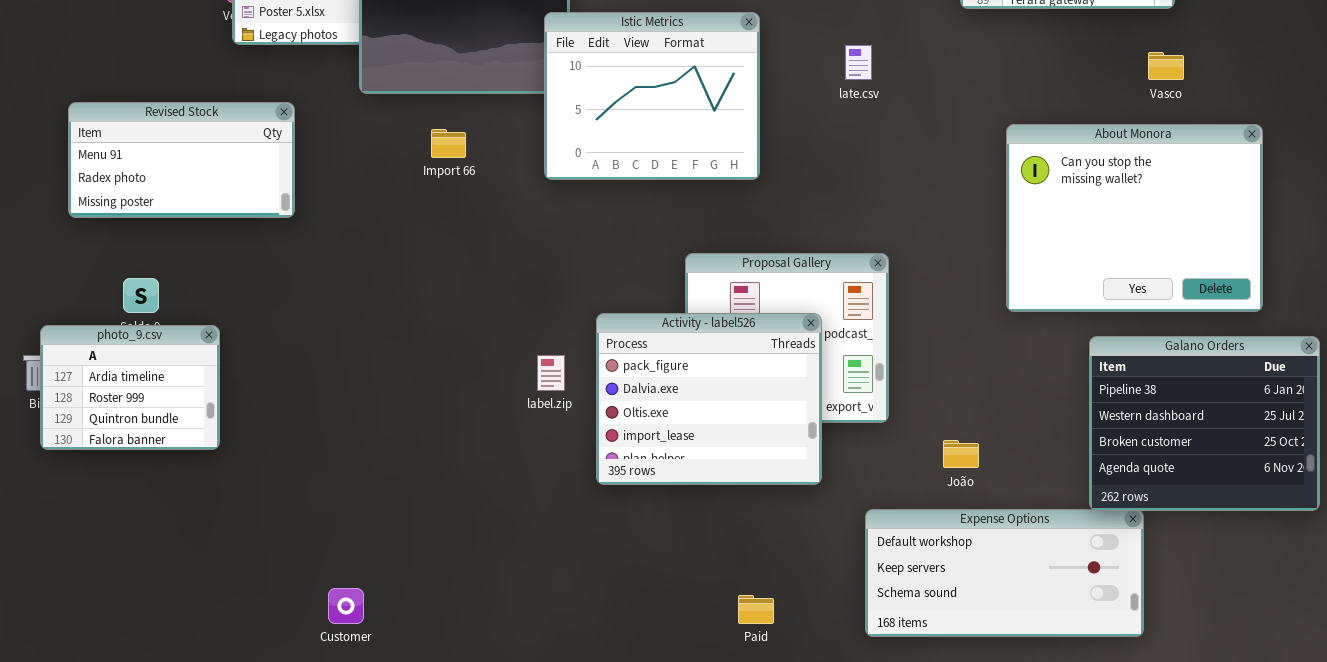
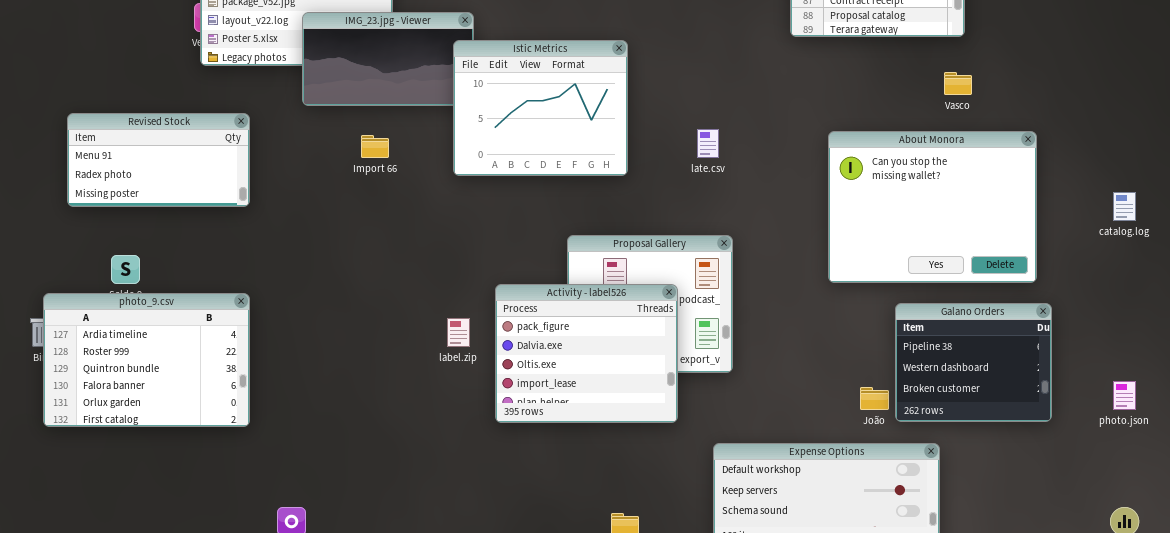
late.csv: [845,45,872,80] -> [697,129,719,158], moved
photo_9.csv: [40,325,220,450] -> [43,293,250,427], resized
Galano Orders: [1089,336,1320,511] -> [895,303,1052,422], resized
João: [943,440,979,468] -> [860,387,889,410], moved

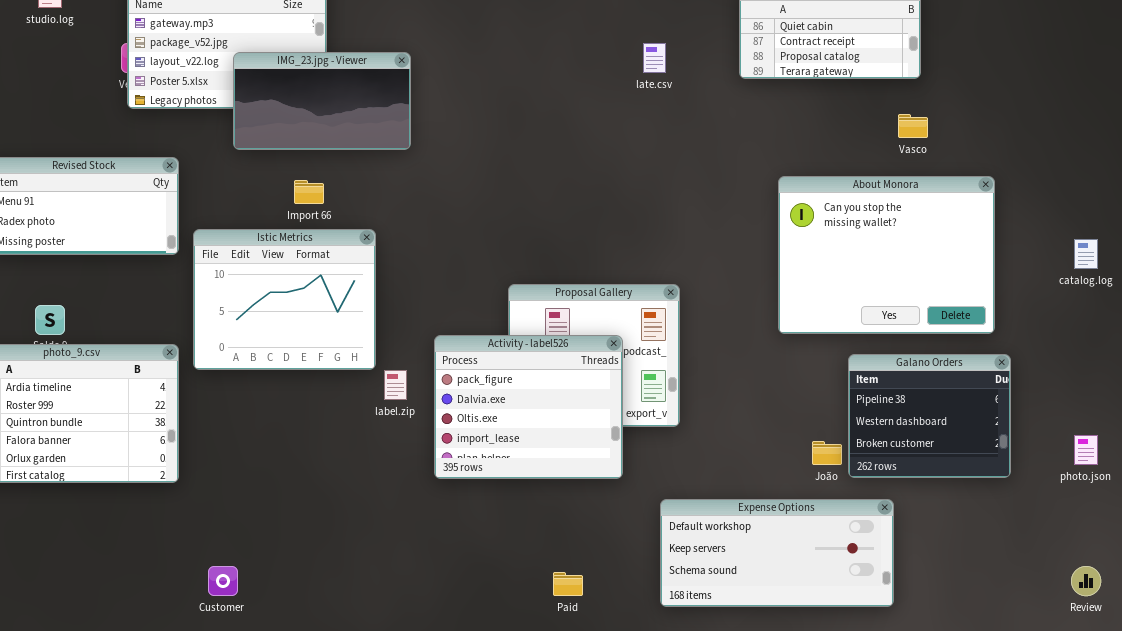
Istic Metrics: [453,40,628,176] -> [193,229,376,370], moved
late.csv: [697,129,719,158] -> [643,43,666,73], moved

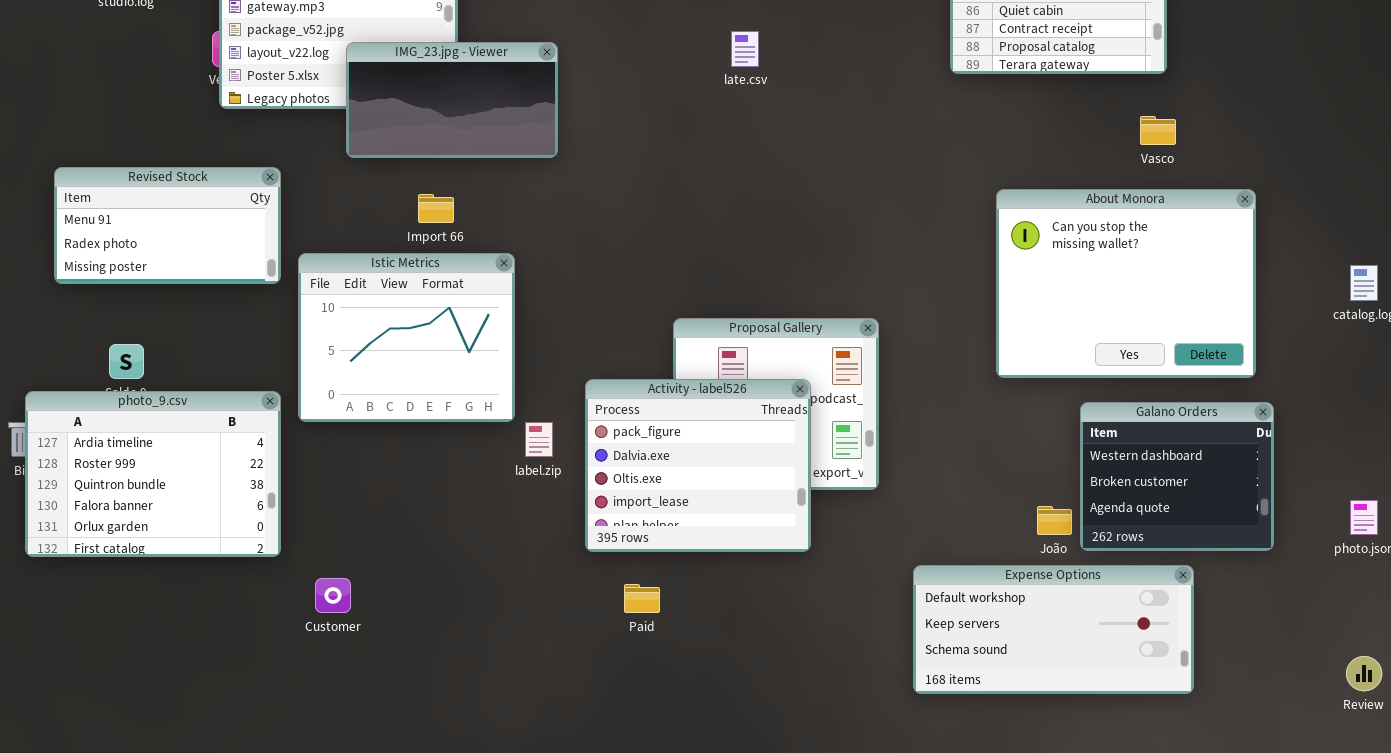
late.csv: [643,43,666,73] -> [731,31,759,67], moved
Galano Orders: [848,354,1011,478] -> [1080,402,1274,551], scrolled down 1 row
Expense Options: [660,499,894,607] -> [913,565,1194,694], moved
Customer: [208,566,238,596] -> [315,578,351,613], moved
Paid: [553,572,583,596] -> [624,584,660,613], moved

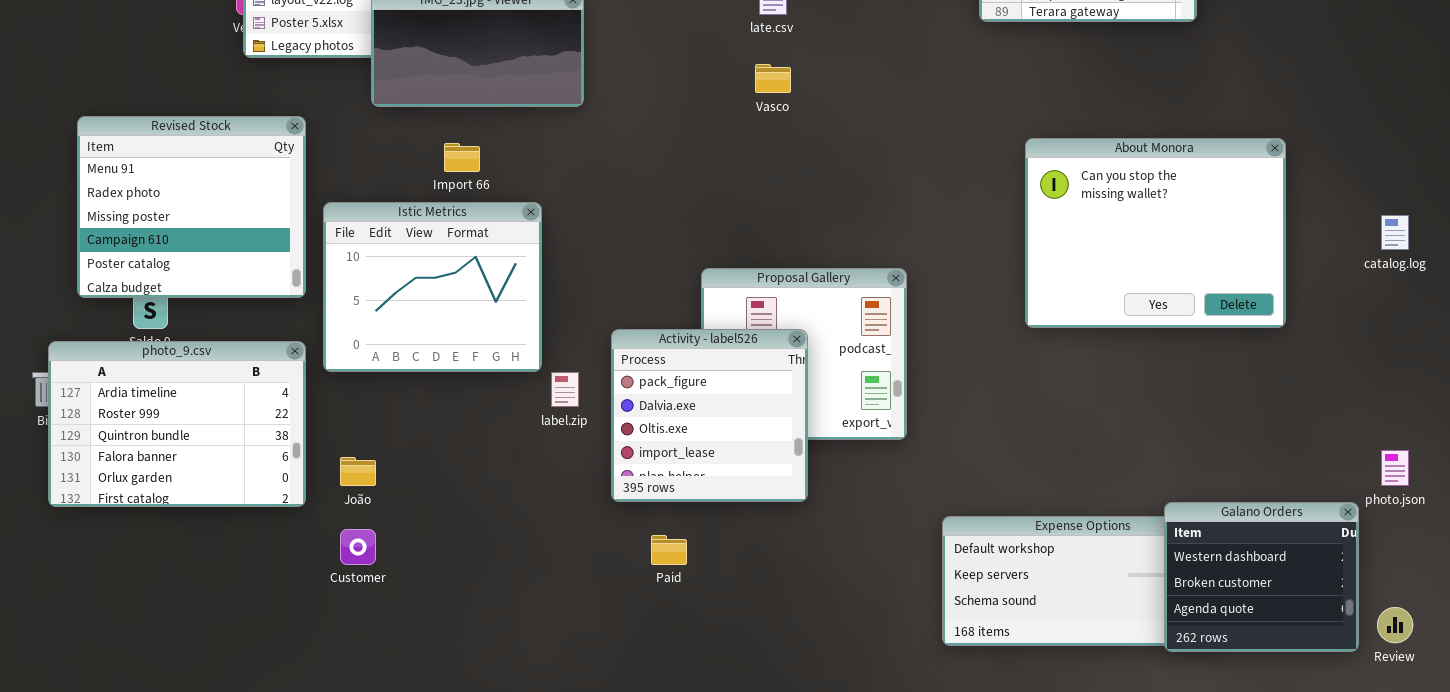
Vasco: [1140,116,1176,145] -> [755,64,791,93], moved
Revised Stock: [54,167,281,284] -> [77,116,306,298], resized
Activity - label526: [585,379,811,552] -> [611,329,808,502], resized
Galano Orders: [1080,402,1274,551] -> [1164,502,1359,652], moved
João: [1037,506,1072,535] -> [340,457,376,486], moved

